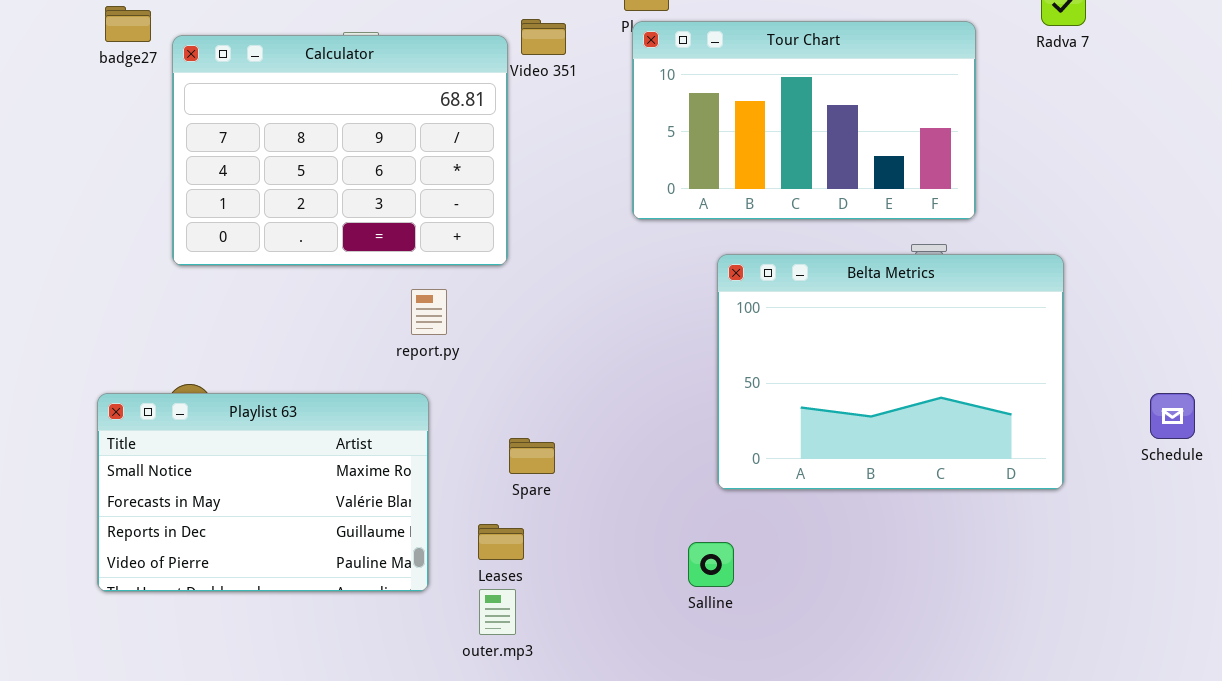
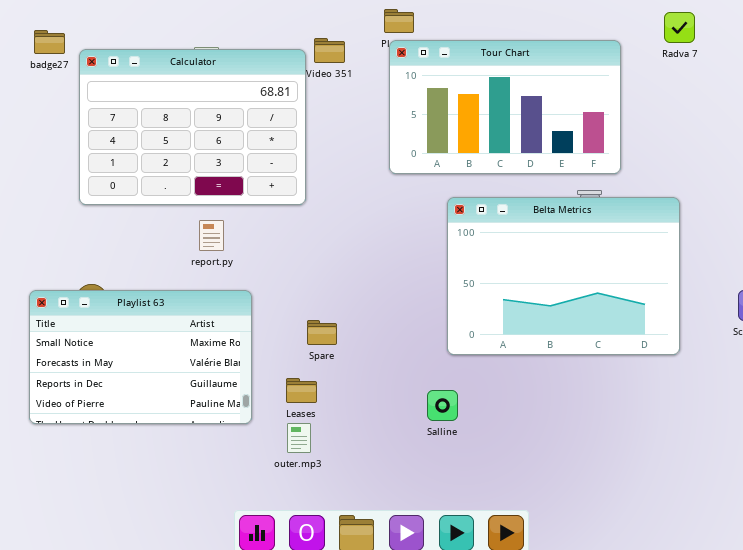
report.py: [411,289,447,335] -> [199,220,224,251], moved

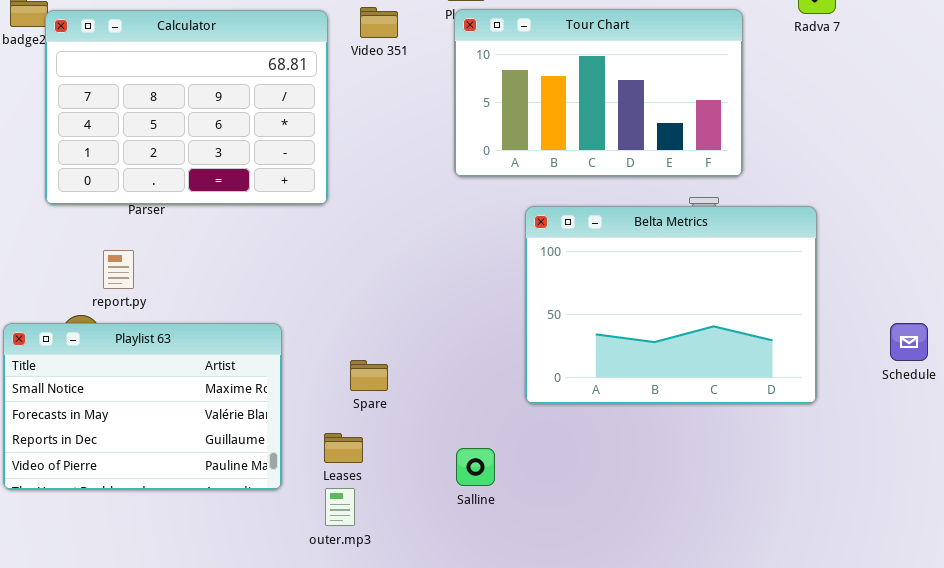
Calculator: [79,49,306,205] -> [45,10,328,205], moved
report.py: [199,220,224,251] -> [103,250,134,289], moved
Salline: [427,390,458,421] -> [456,448,495,486], moved

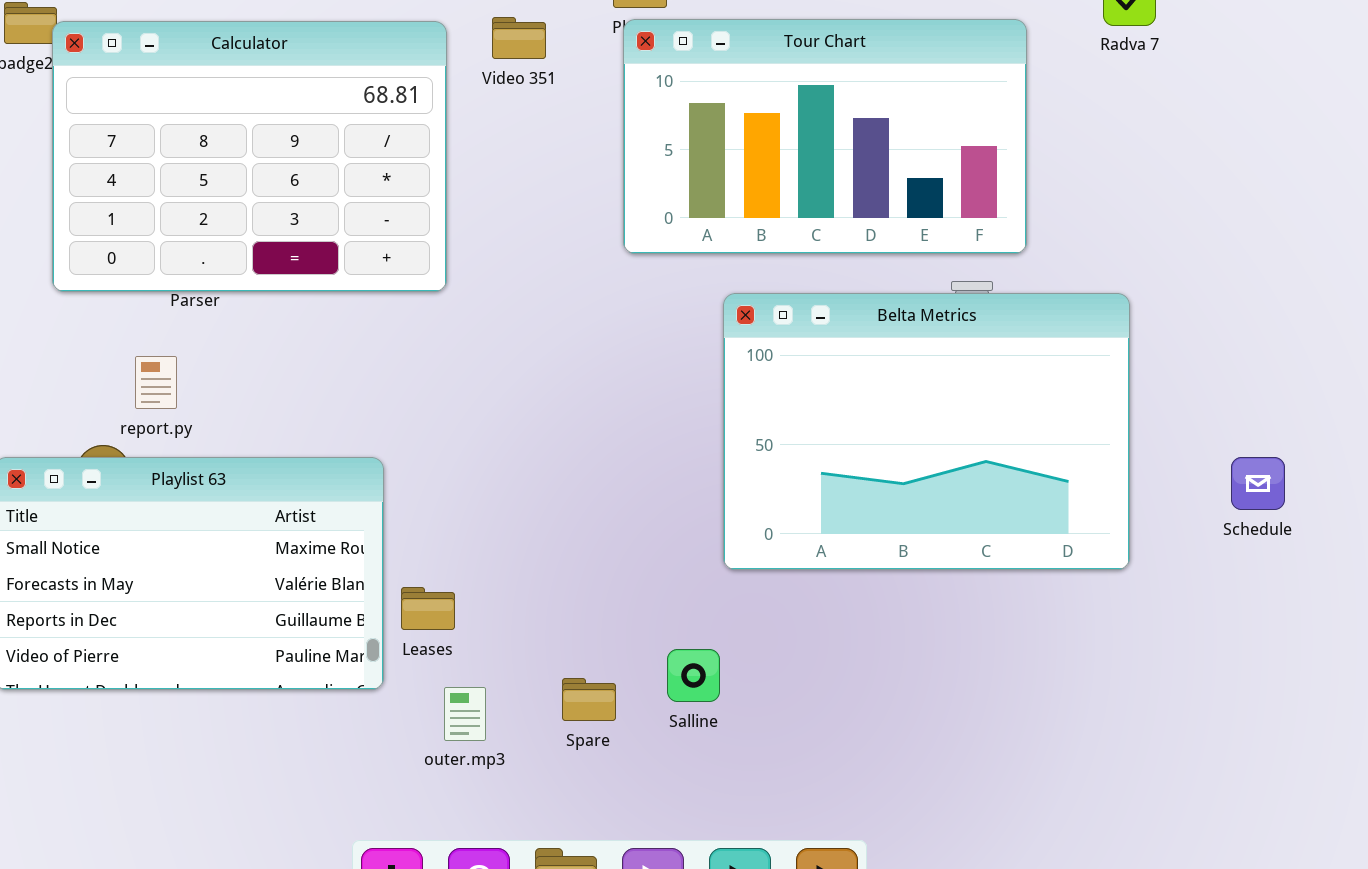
Spare: [350,360,388,391] -> [562,678,616,721], moved
Leases: [324,433,363,463] -> [401,587,455,630], moved
Salline: [456,448,495,486] -> [667,649,720,702], moved

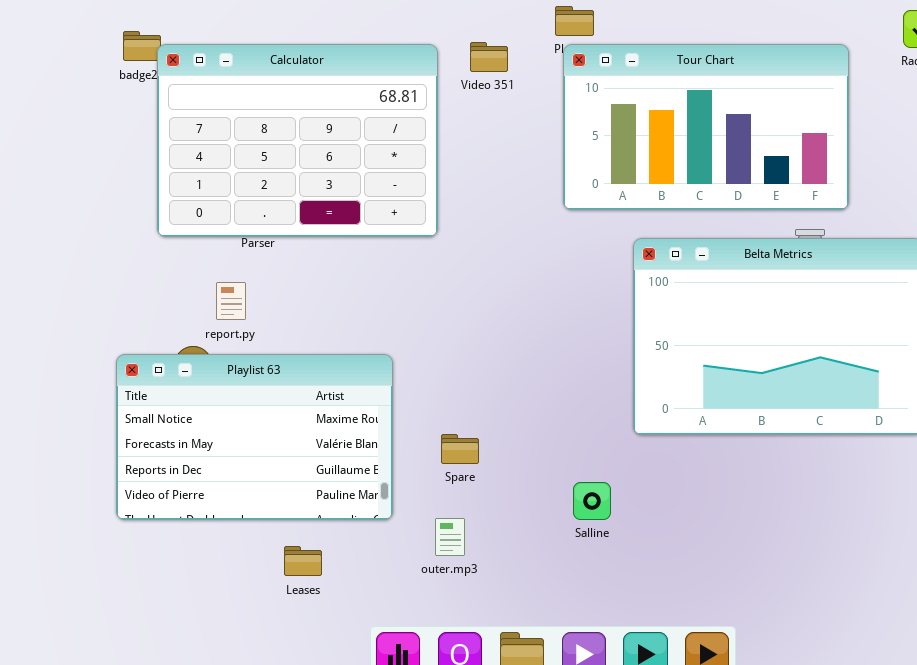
Leases: [401,587,455,630] -> [284,546,322,576], moved
Salline: [667,649,720,702] -> [573,482,611,520], moved
Spare: [562,678,616,721] -> [441,434,479,464], moved

